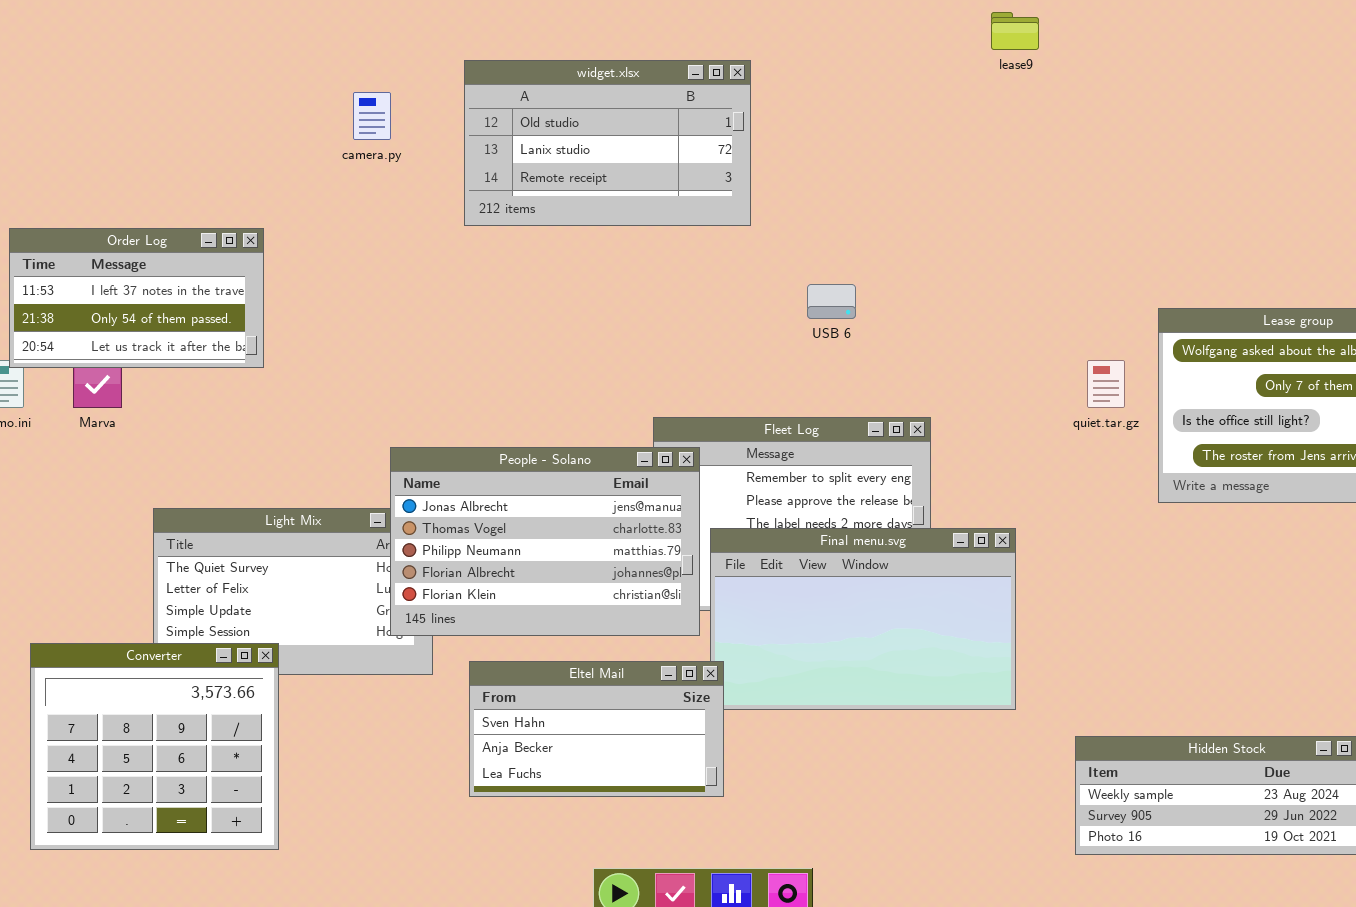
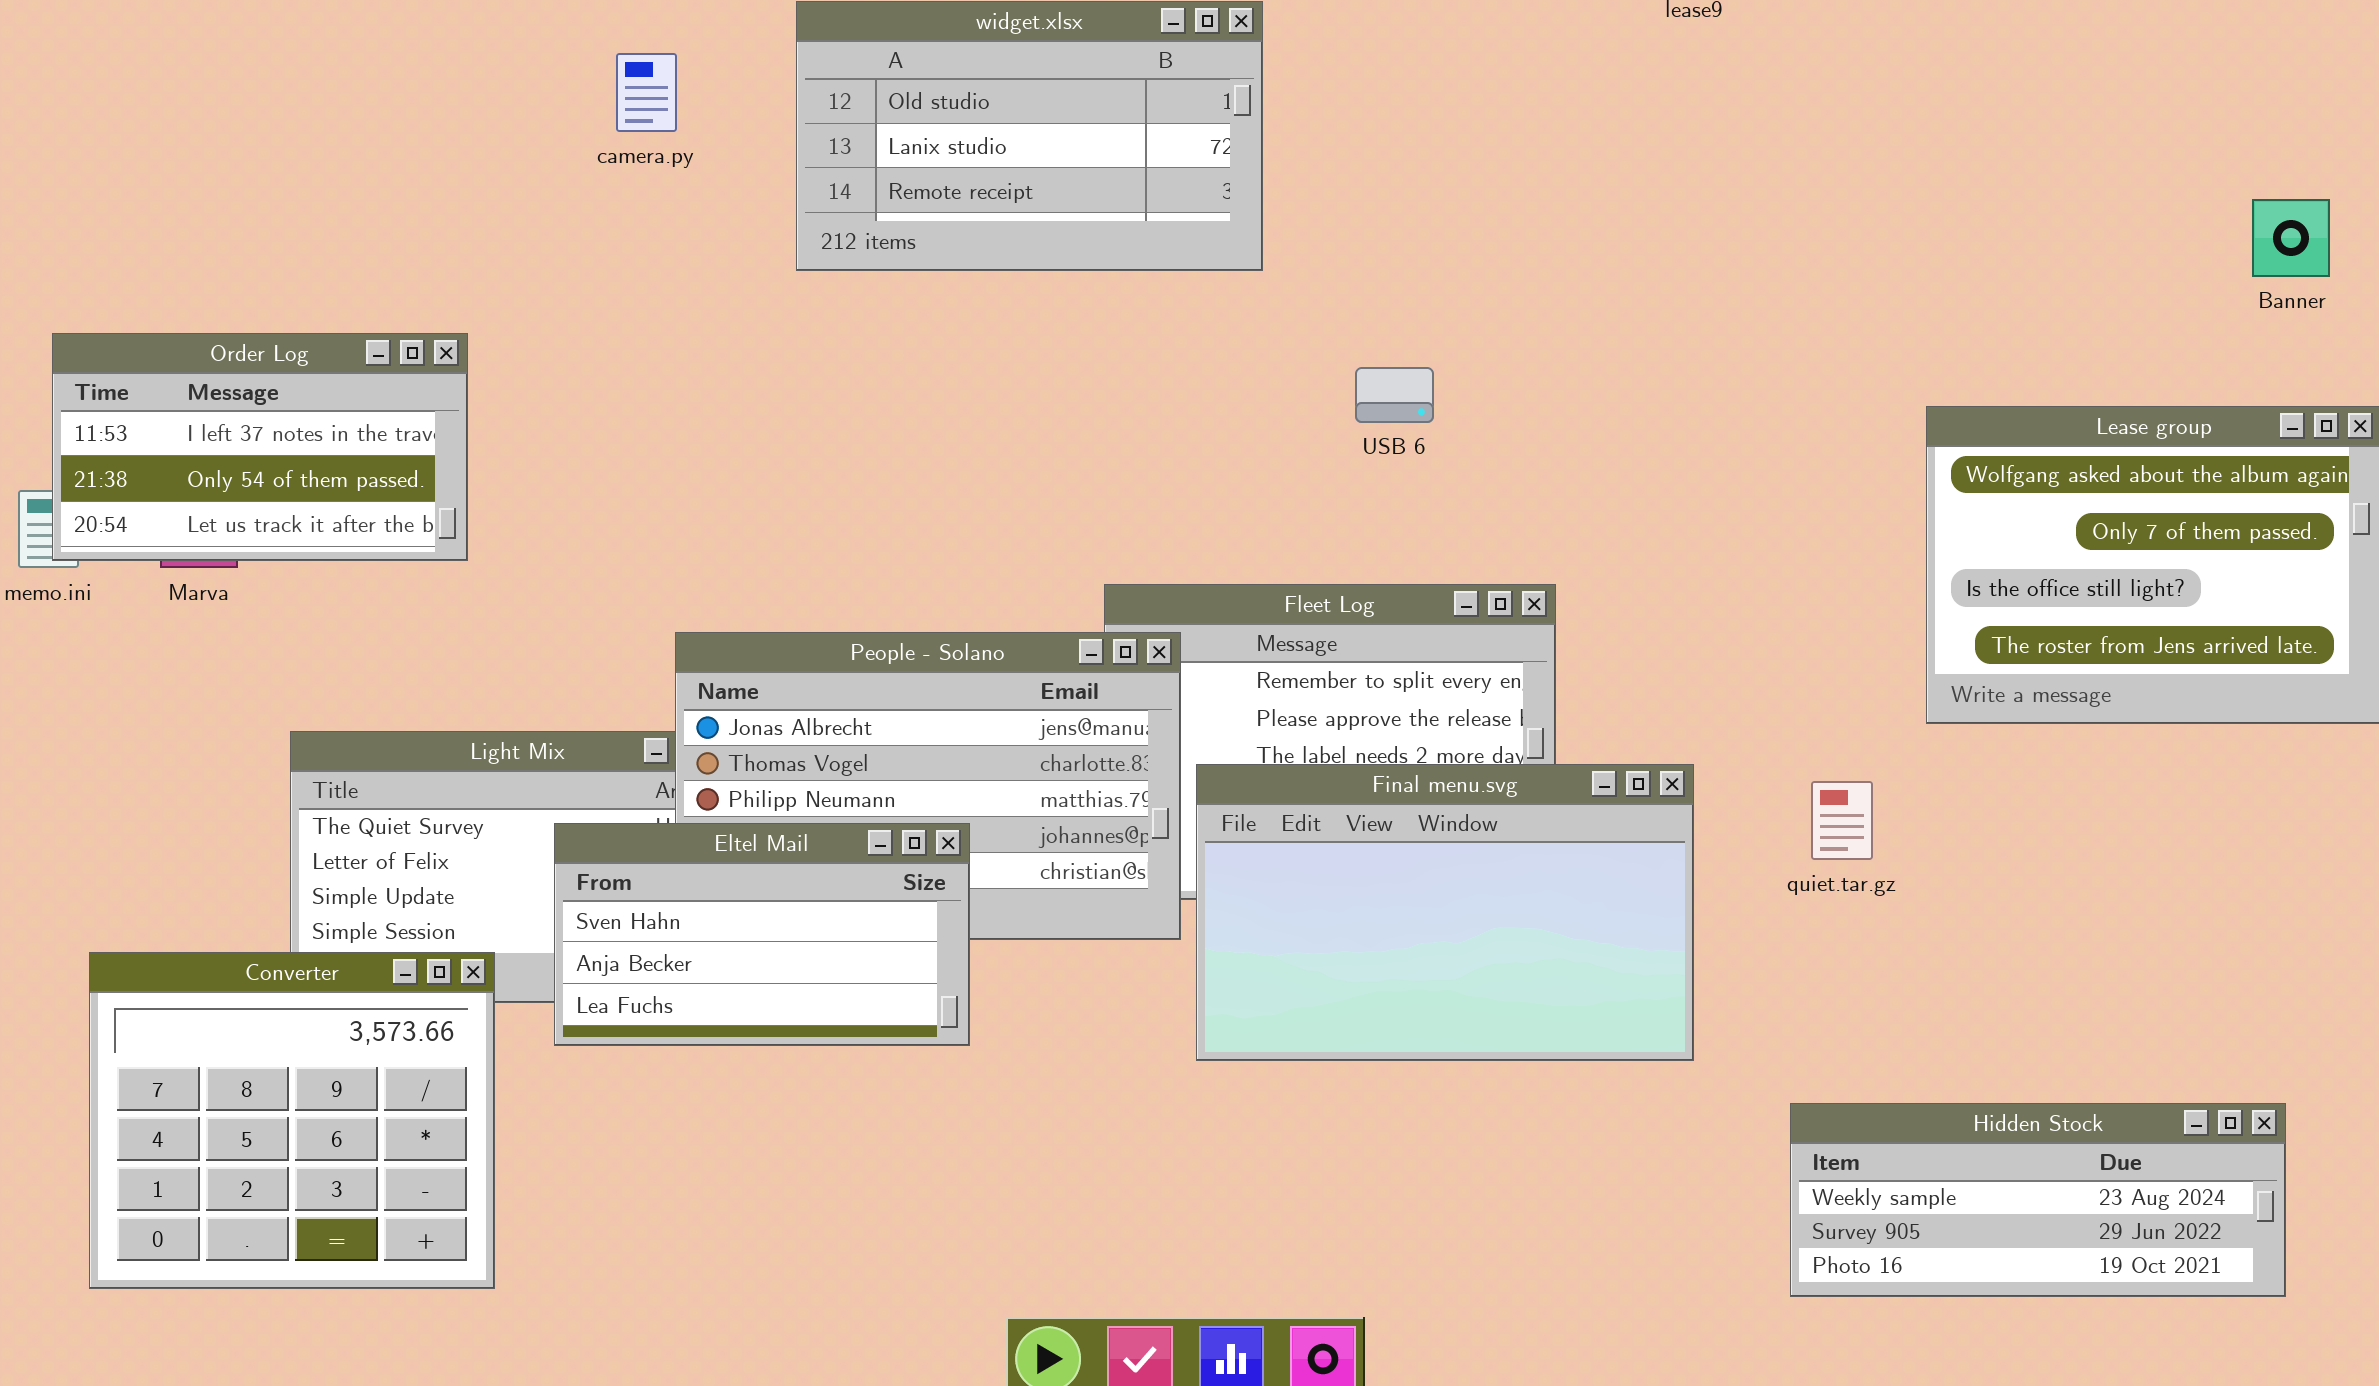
Order Log: [9,228,264,368] -> [52,333,468,561], moved
quiet.tar.gz: [1087,360,1125,408] -> [1811,781,1873,860], moved
Eltel Mail: [469,661,724,797] -> [554,823,970,1046], moved

